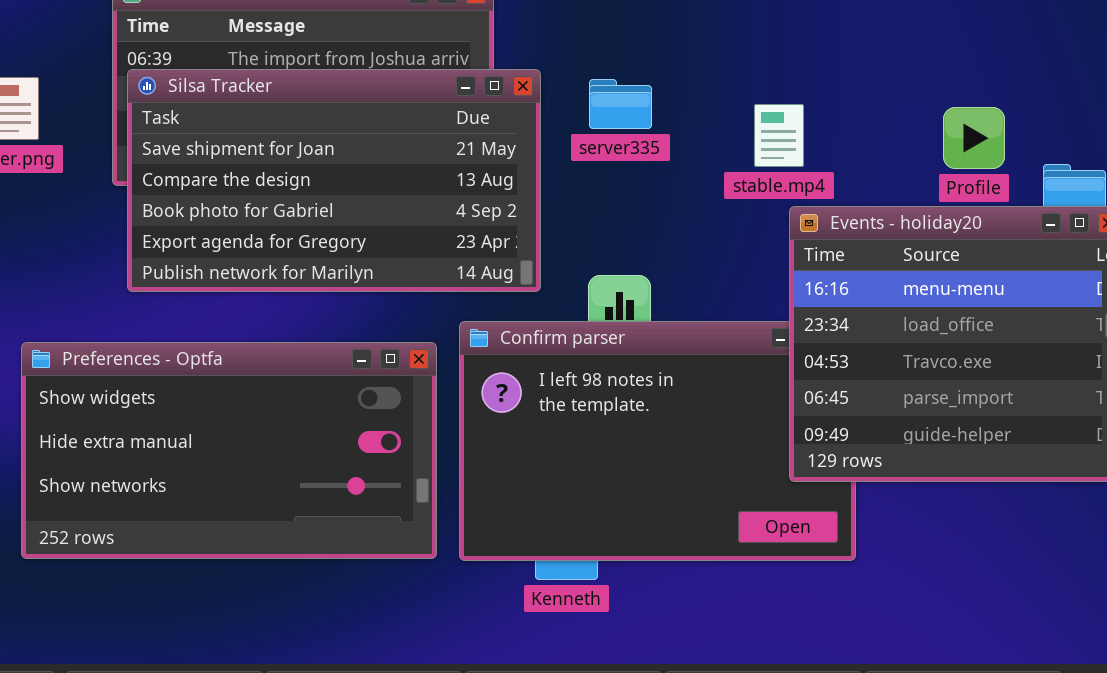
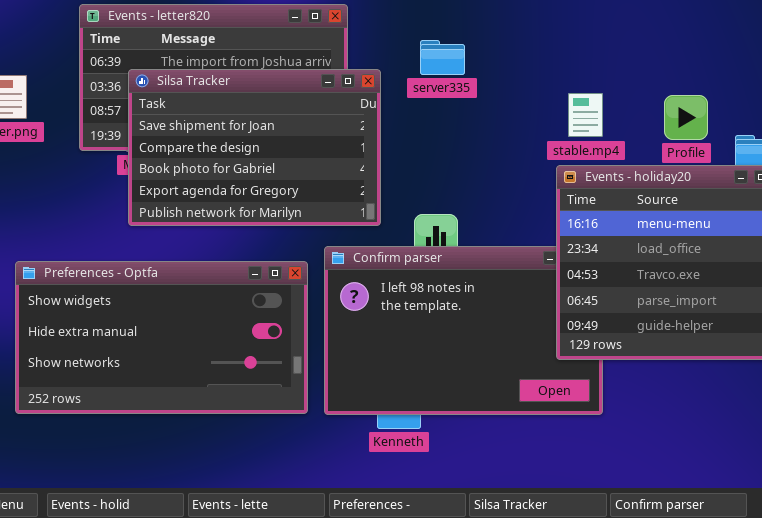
Silsa Tracker: [127,69,541,292] -> [128,69,381,226], resized
server335: [589,79,652,129] -> [420,40,465,75], moved
stable.mp4: [754,104,804,167] -> [568,93,603,137], moved

